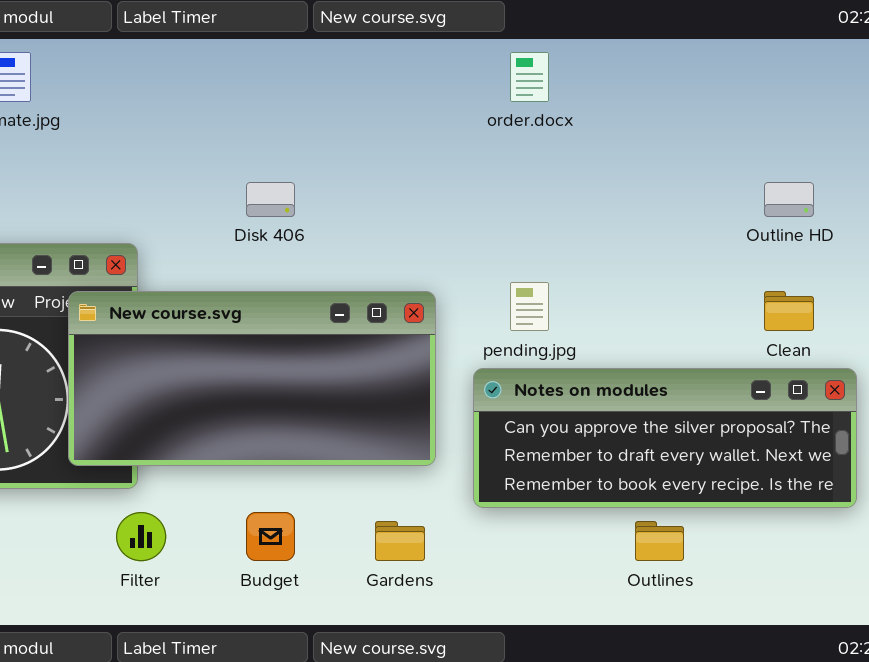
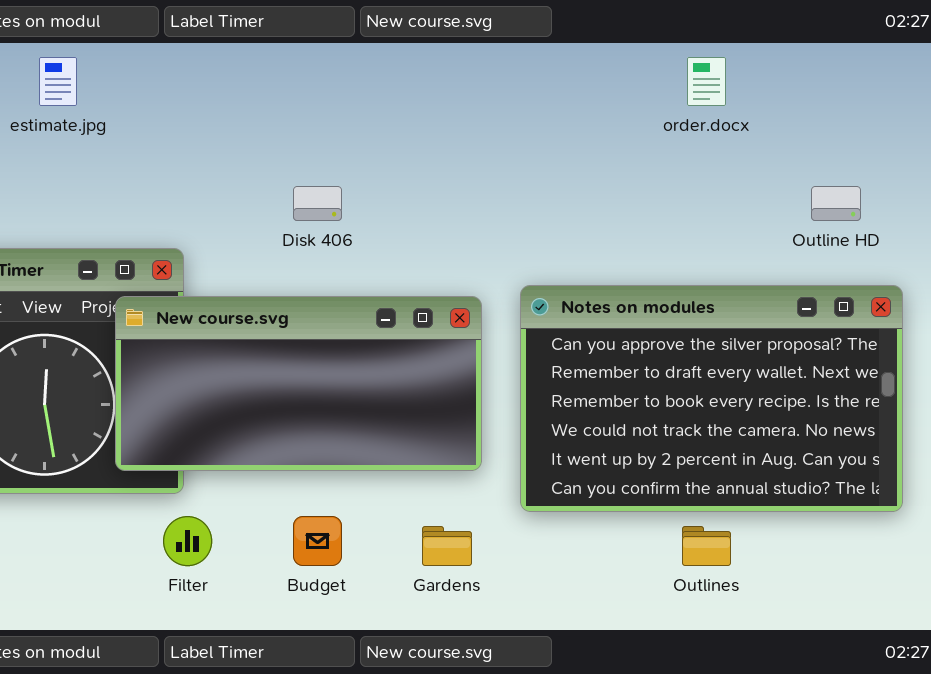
order.docx: [510,52,549,102] -> [687,57,726,106], moved
Notes on modules: [473,368,857,508] -> [520,285,903,512], resized

